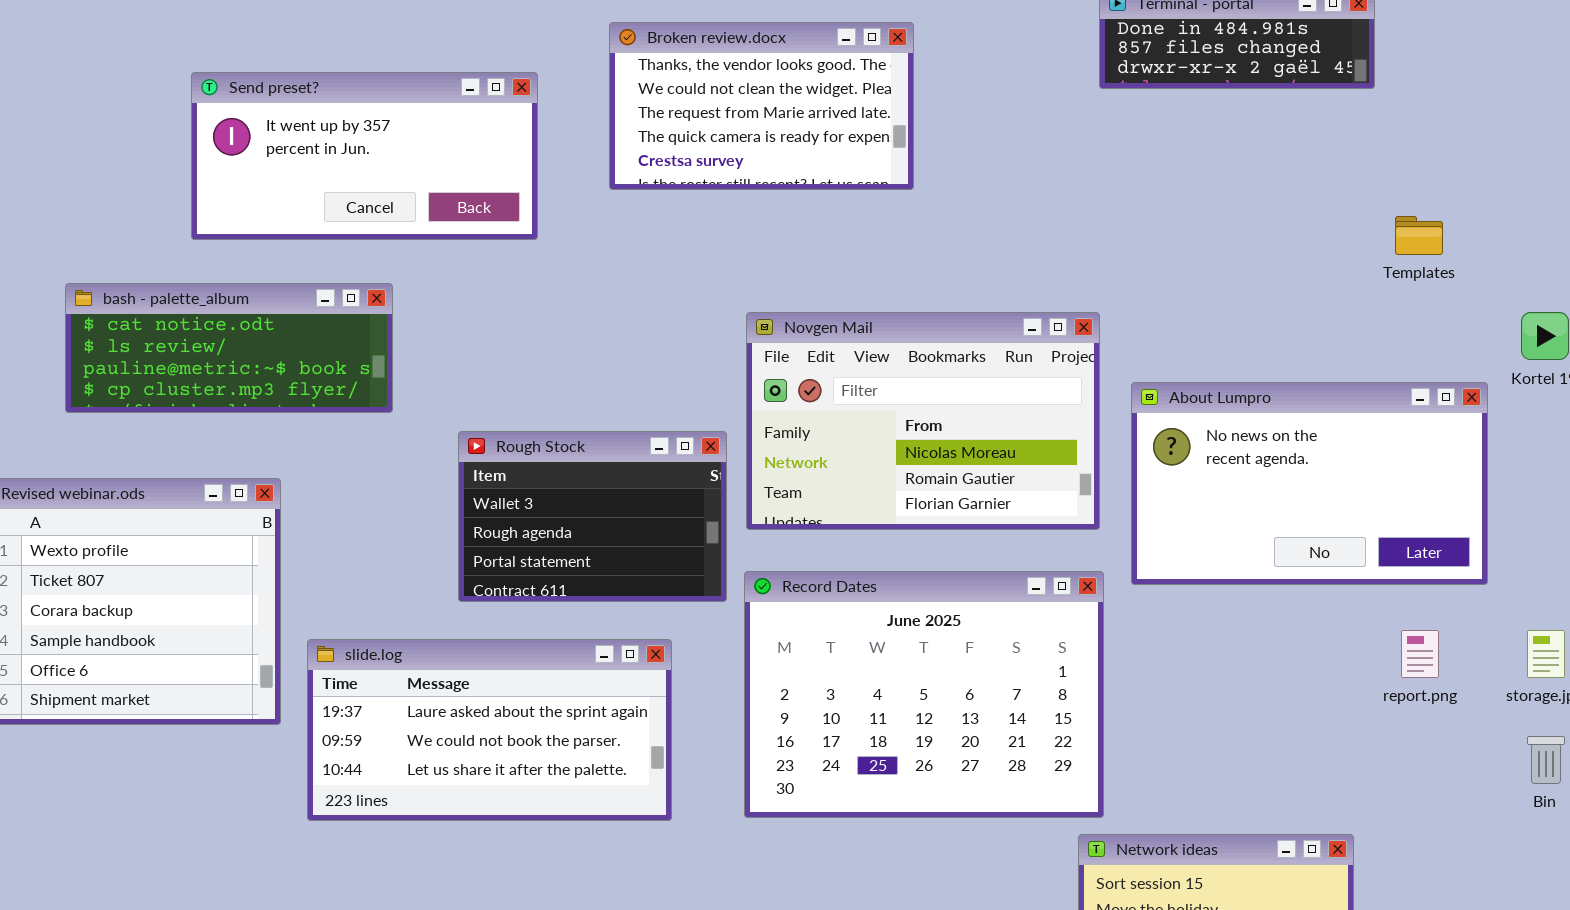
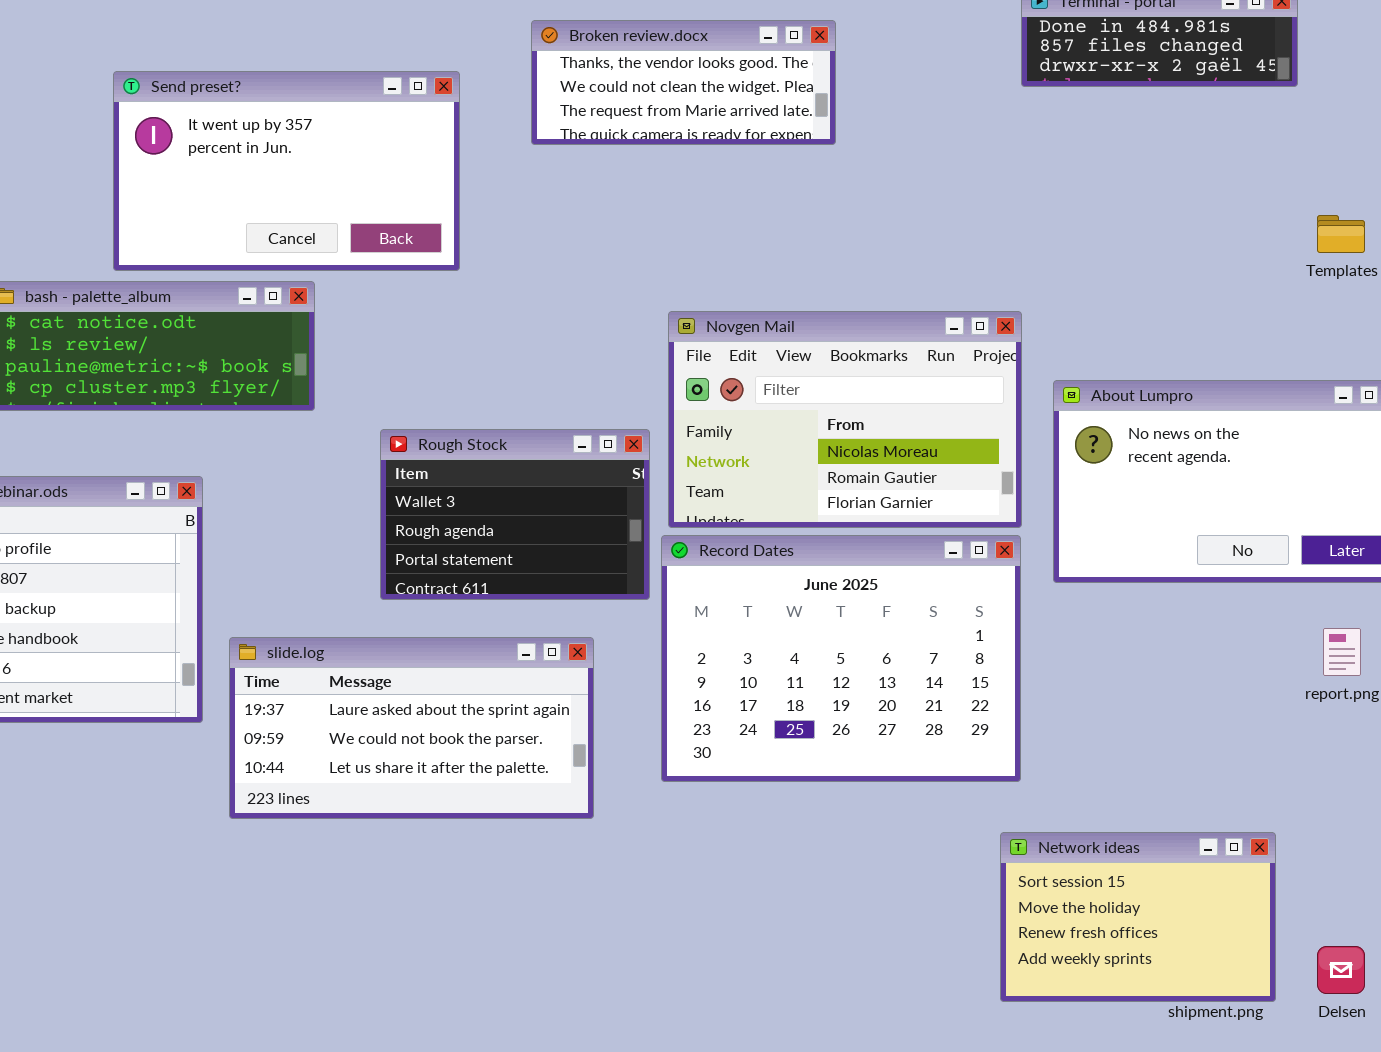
Broken review.docx: [609,22,914,190] -> [531,20,836,145], resized
Send preset?: [191,72,538,240] -> [113,71,460,271], resized
Record Dates: [744,571,1104,818] -> [661,535,1021,782], moved

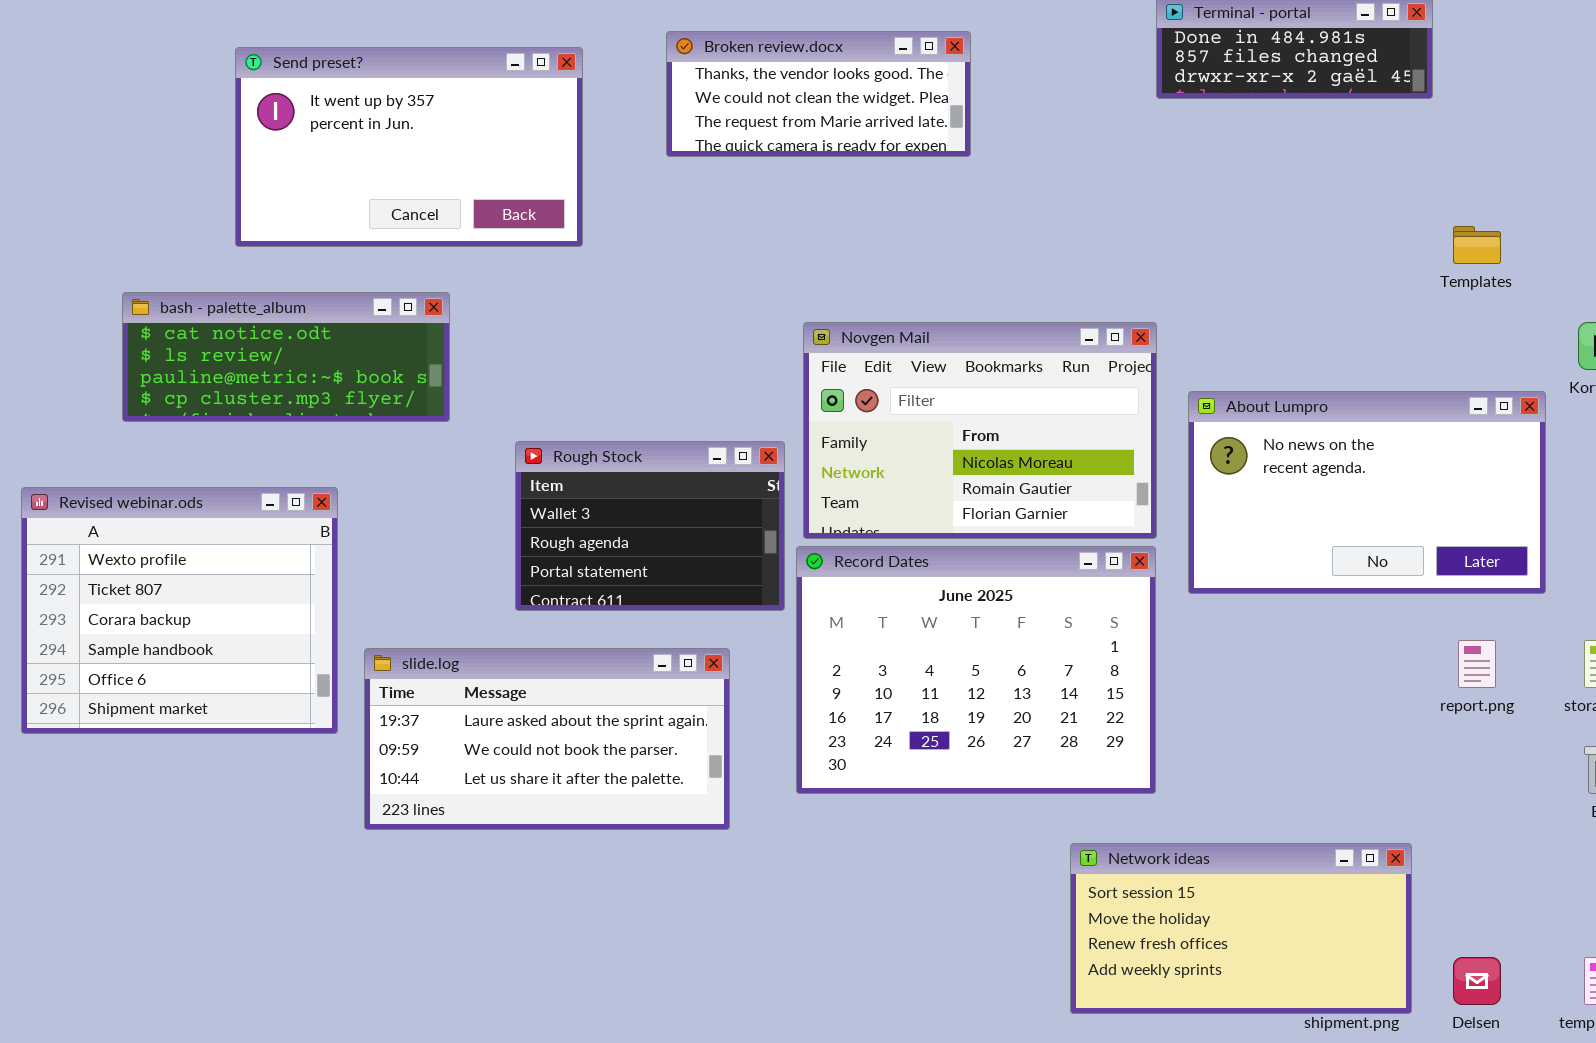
Send preset?: [113,71,460,271] -> [235,47,583,247], moved
Network ideas: [1000,832,1276,1002] -> [1070,843,1412,1014], resized

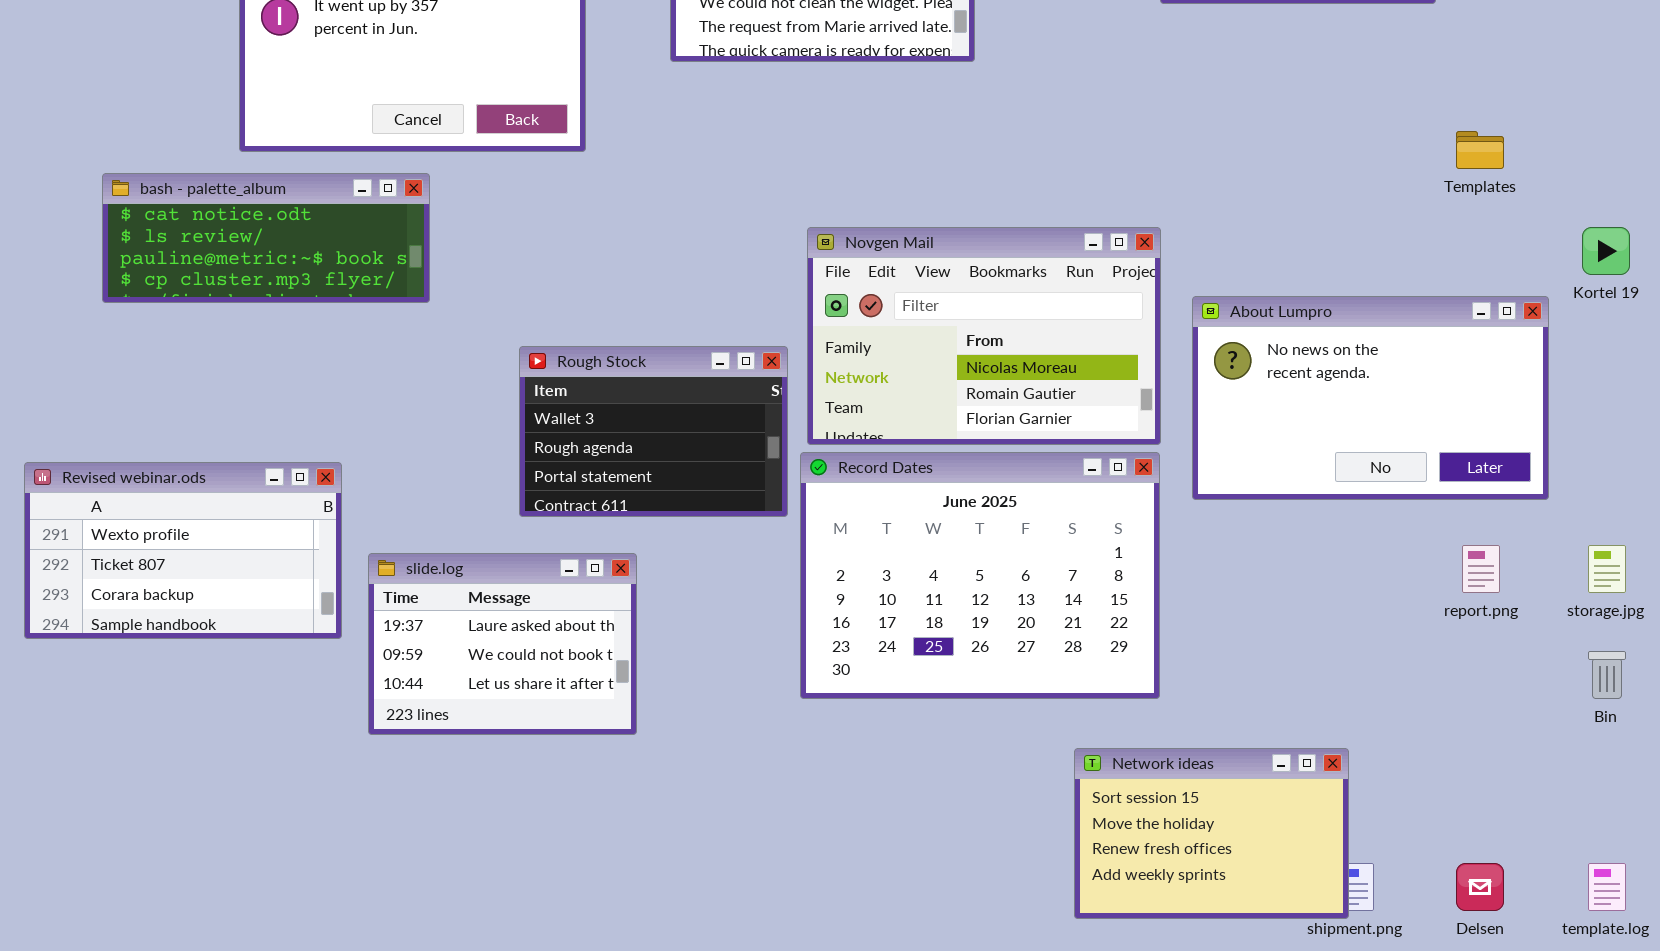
bash - palette_album: [122,292,450,422] -> [102,173,430,303], moved
Revised webinar.ods: [21,487,338,734] -> [24,462,342,639], resized
slide.log: [364,648,730,830] -> [368,553,637,735], resized
Network ideas: [1070,843,1412,1014] -> [1074,748,1349,919], resized

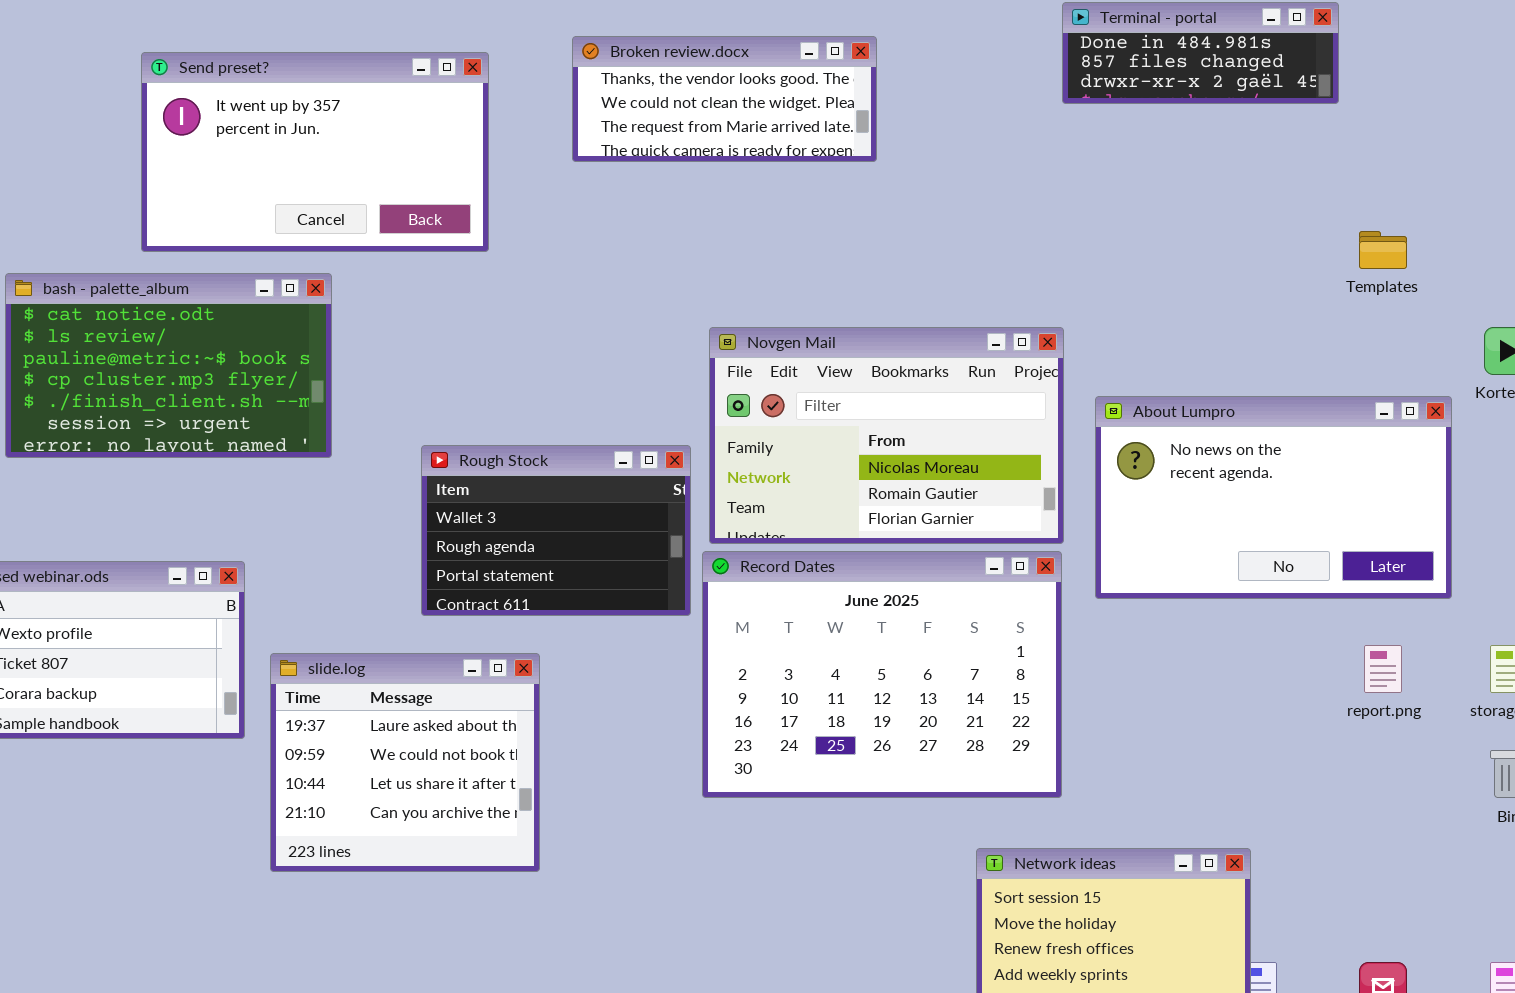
bash - palette_album: [102,173,430,303] -> [5,273,332,458], resized
slide.log: [368,553,637,735] -> [270,653,540,872], resized

